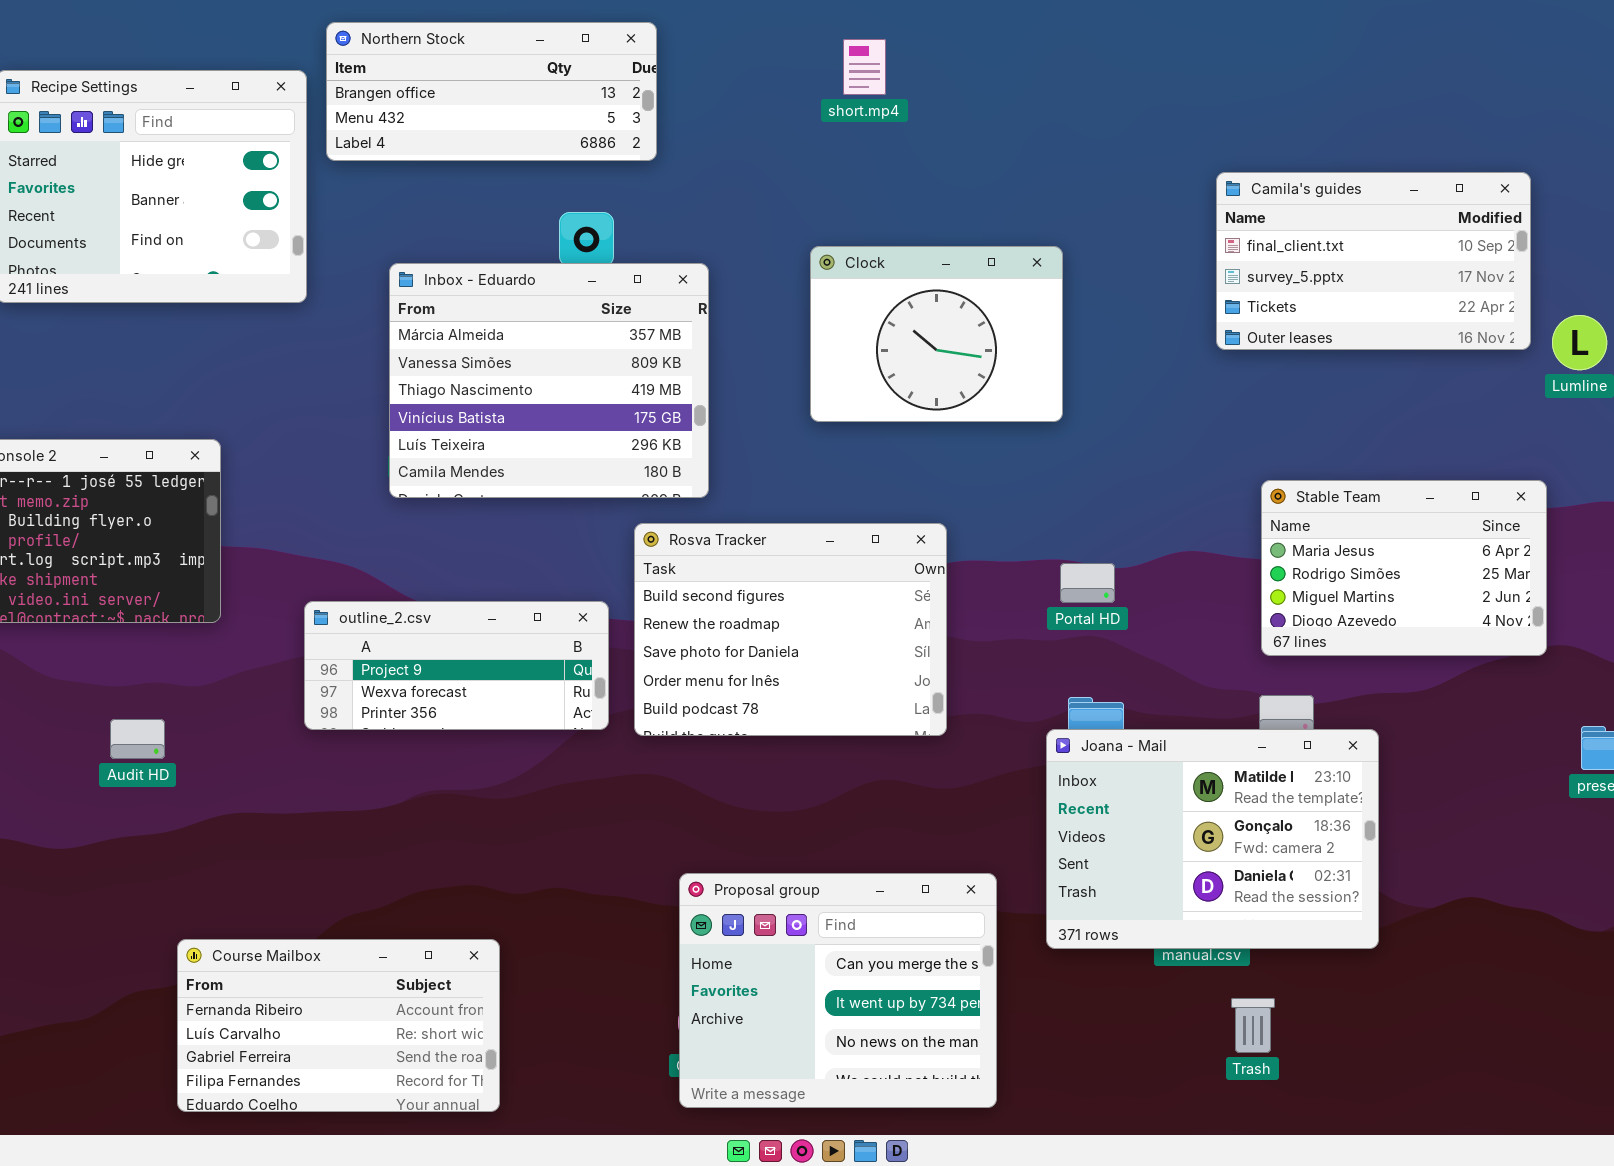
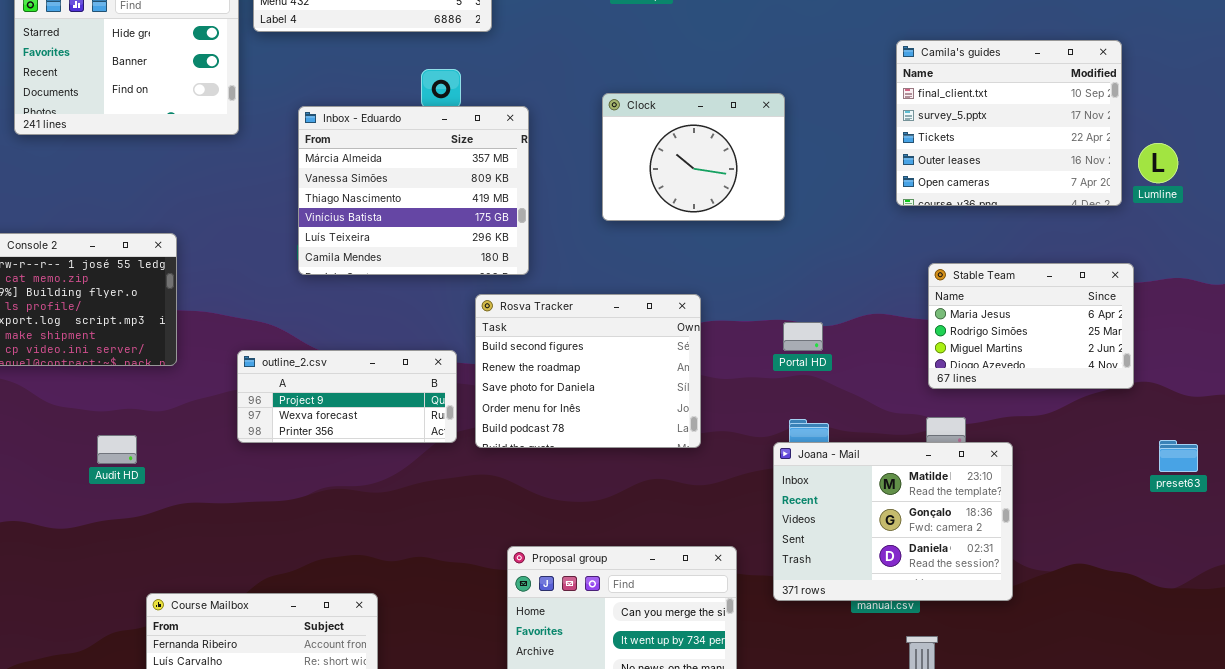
Camila's guides: [1216,172,1531,350] -> [896,40,1122,206], resized

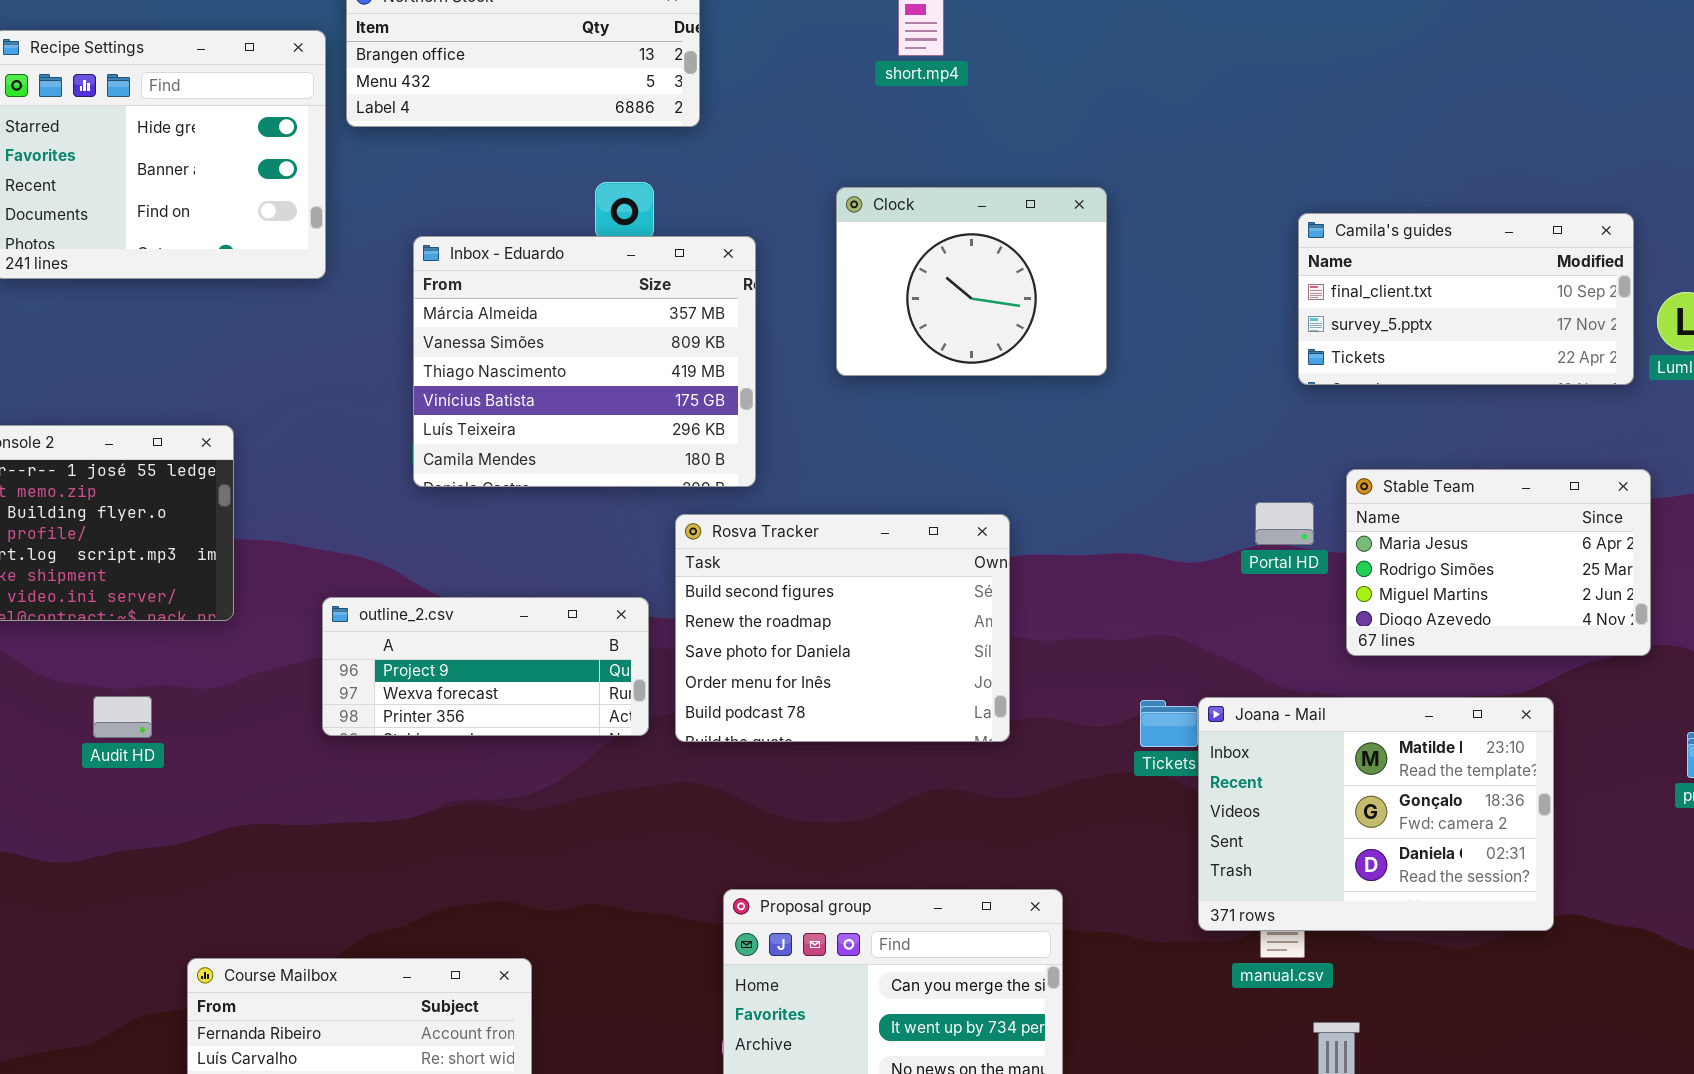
Camila's guides: [896,40,1122,206] -> [1298,213,1634,385], resized
Clock: [602,93,785,221] -> [836,187,1107,376], moved
Portal HD: [783,322,823,351] -> [1255,502,1314,545], moved
Audit HD: [97,435,137,464] -> [93,696,152,738], moved
Joana - Mail: [773,442,1013,601] -> [1198,697,1554,931], moved

